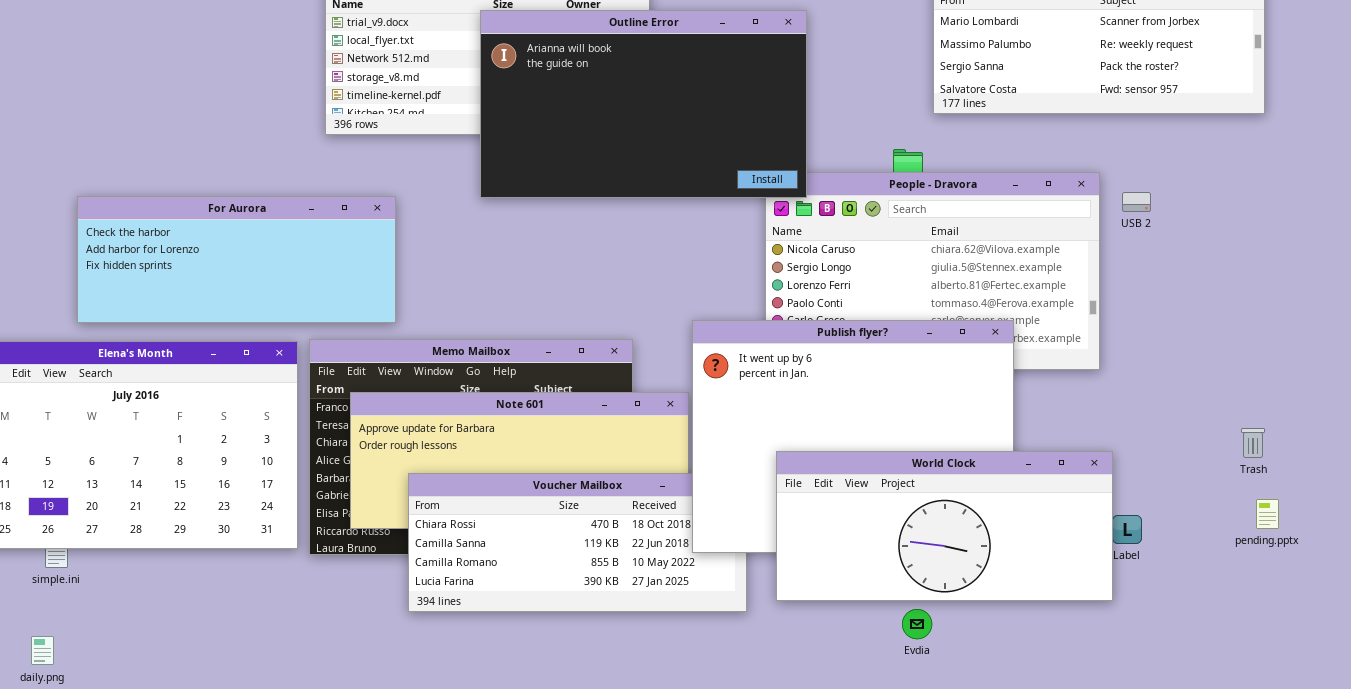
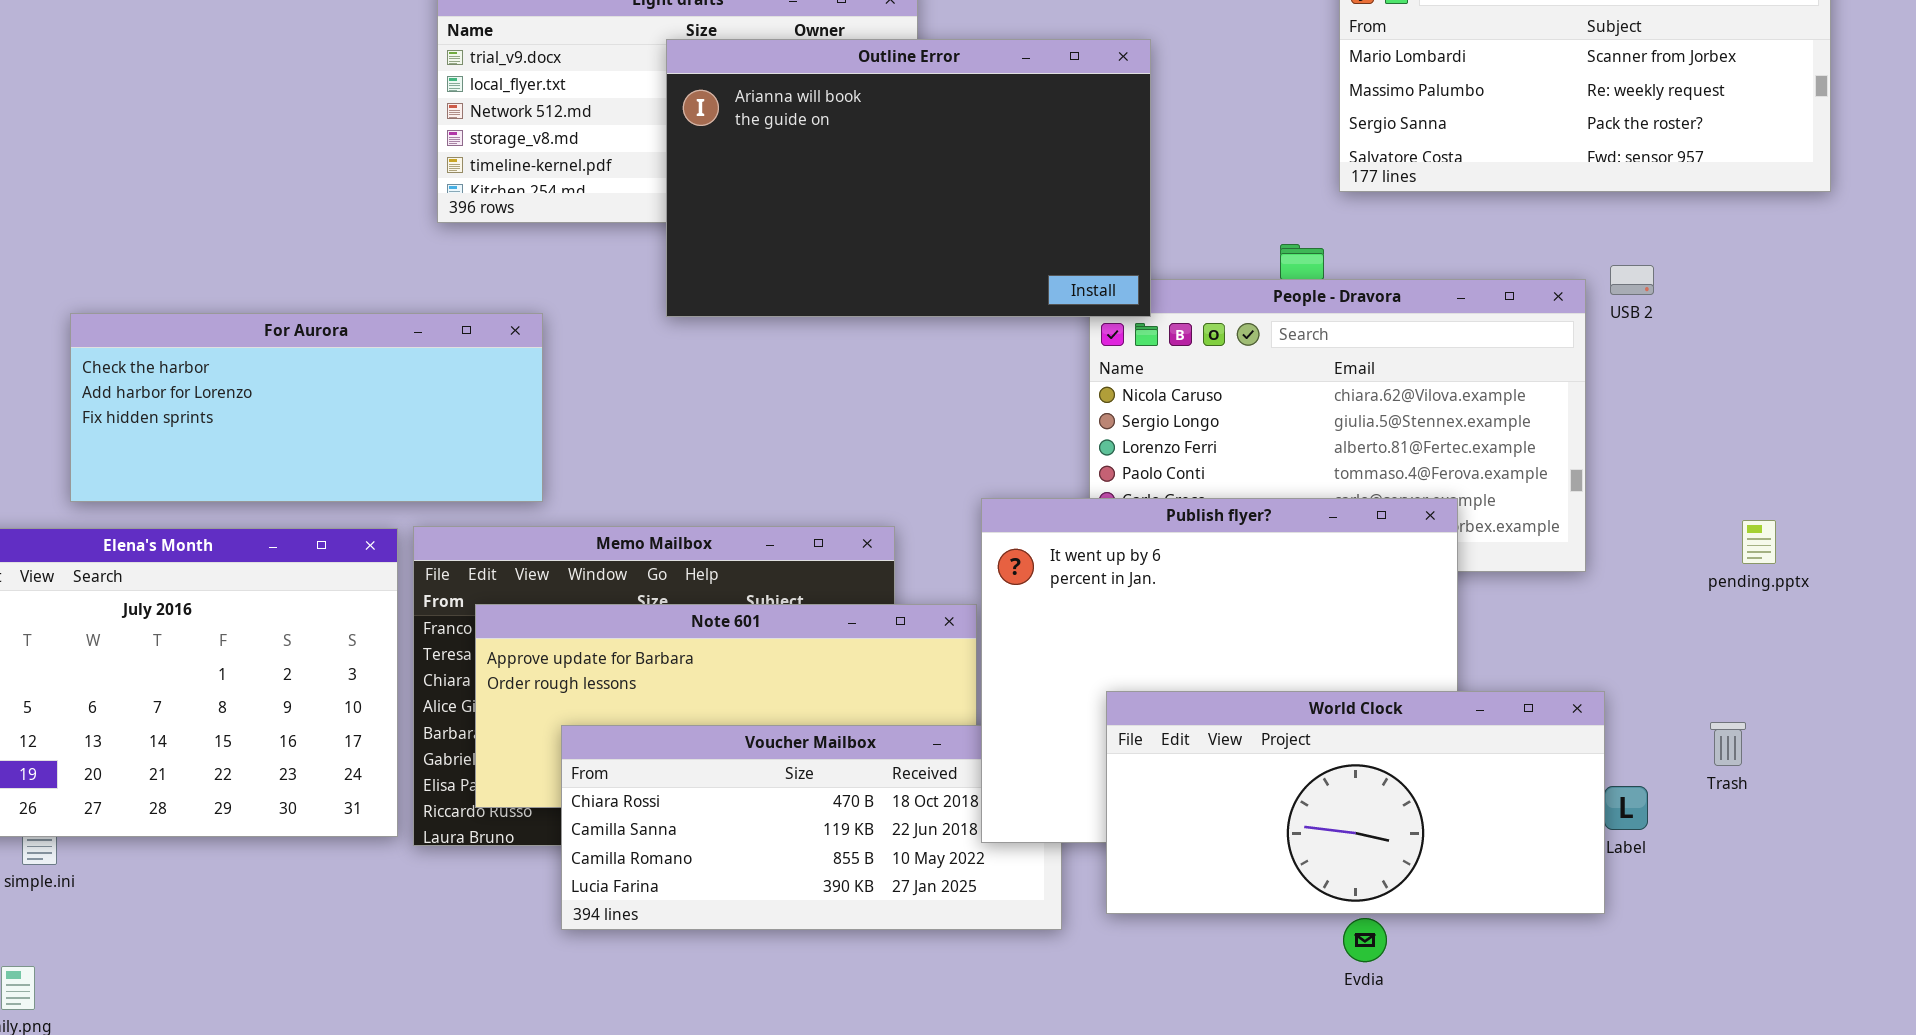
USB 2: [1122,192,1151,212] -> [1610,265,1654,295], moved
Trash: [1241,428,1265,458] -> [1710,722,1746,766], moved
pending.pptx: [1256,499,1279,529] -> [1742,520,1776,564], moved
Evdia: [902,609,932,639] -> [1343,918,1387,962], moved

